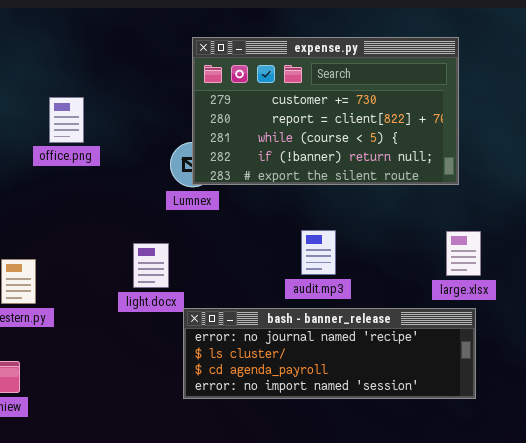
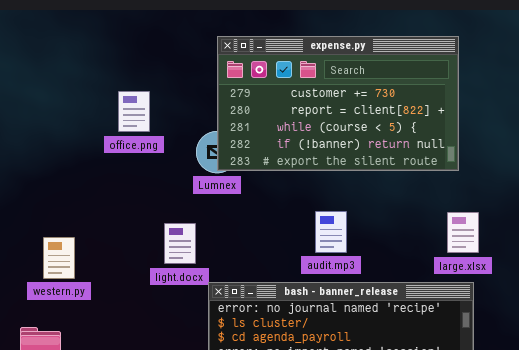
office.png: [49,97,84,143] -> [118,91,150,132], moved

